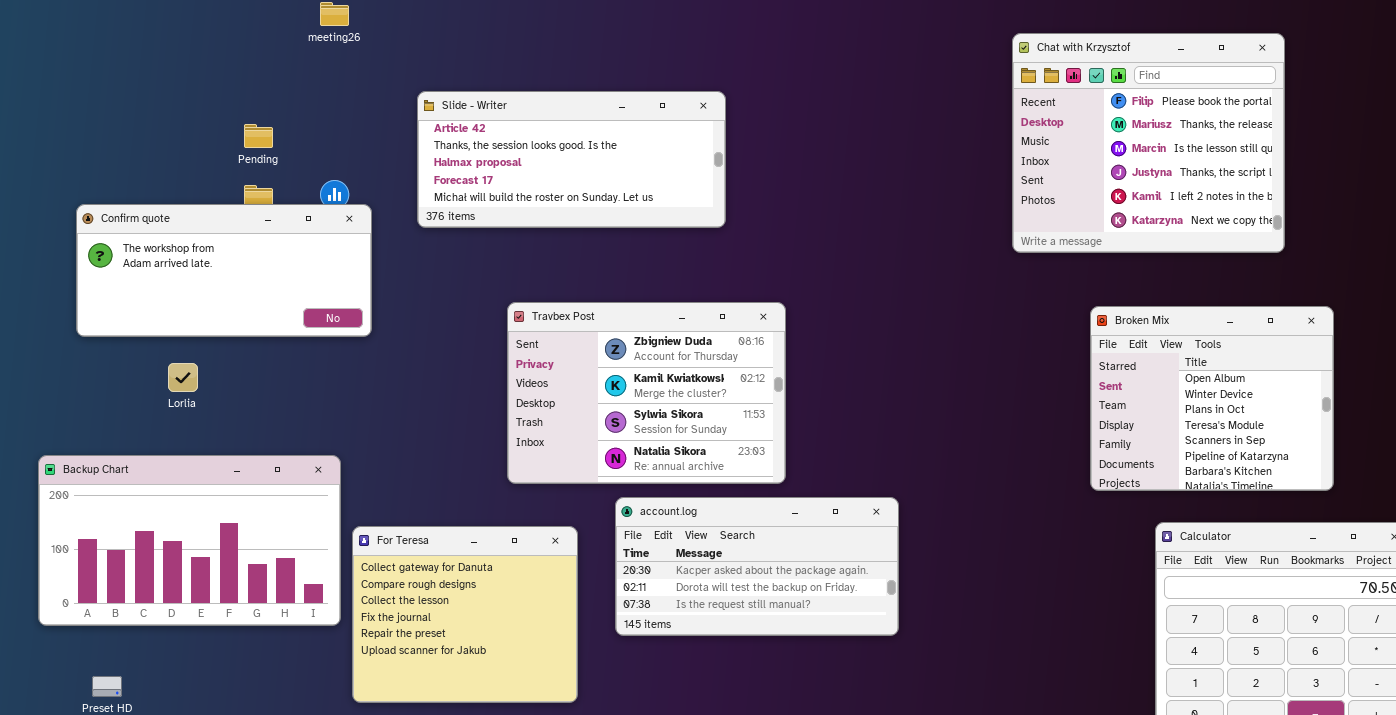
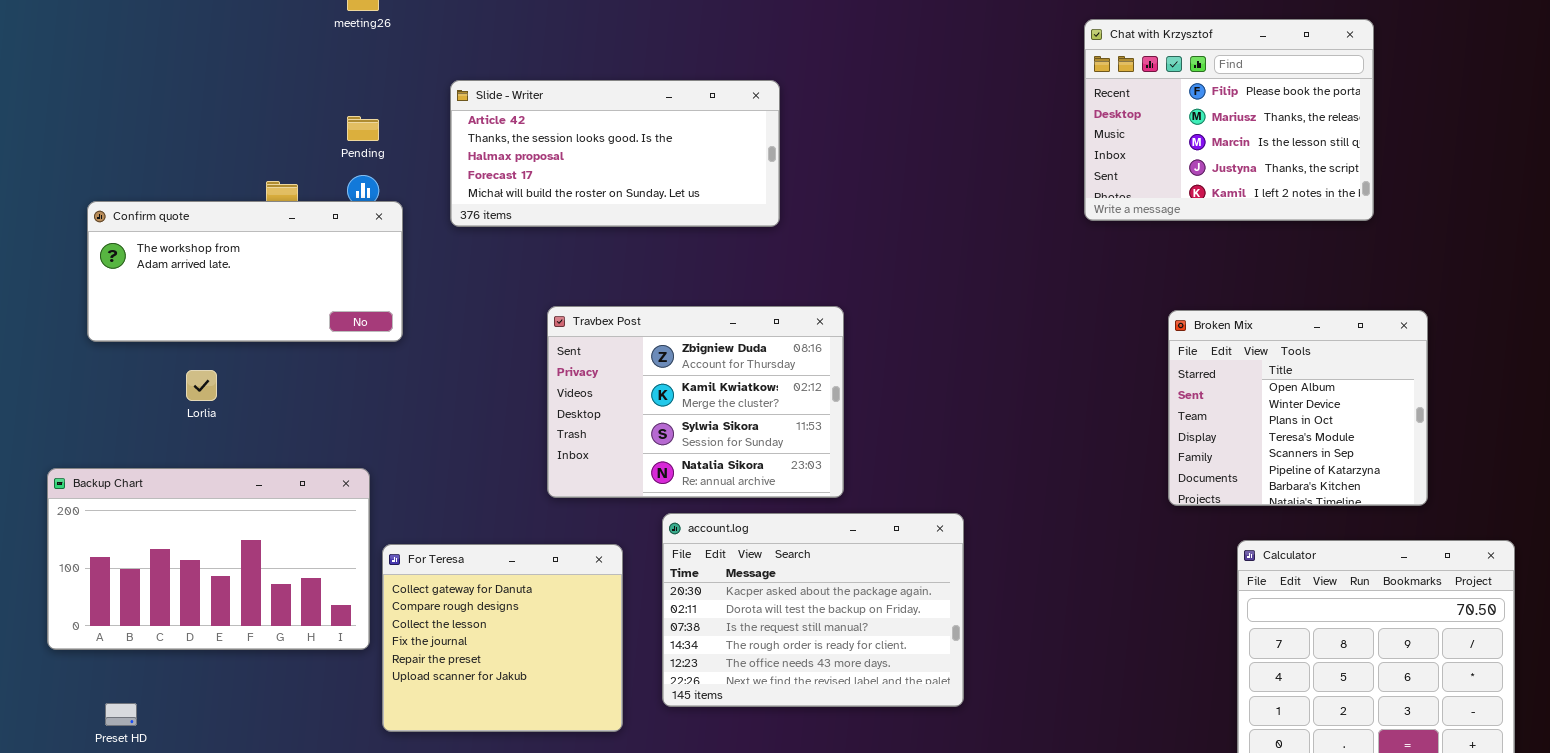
Chat with Krzysztof: [1012,33,1285,253] -> [1084,19,1374,221], resized
Pending: [244,124,273,148] -> [347,116,379,141], moved
account.log: [615,497,899,636] -> [662,513,964,707], resized

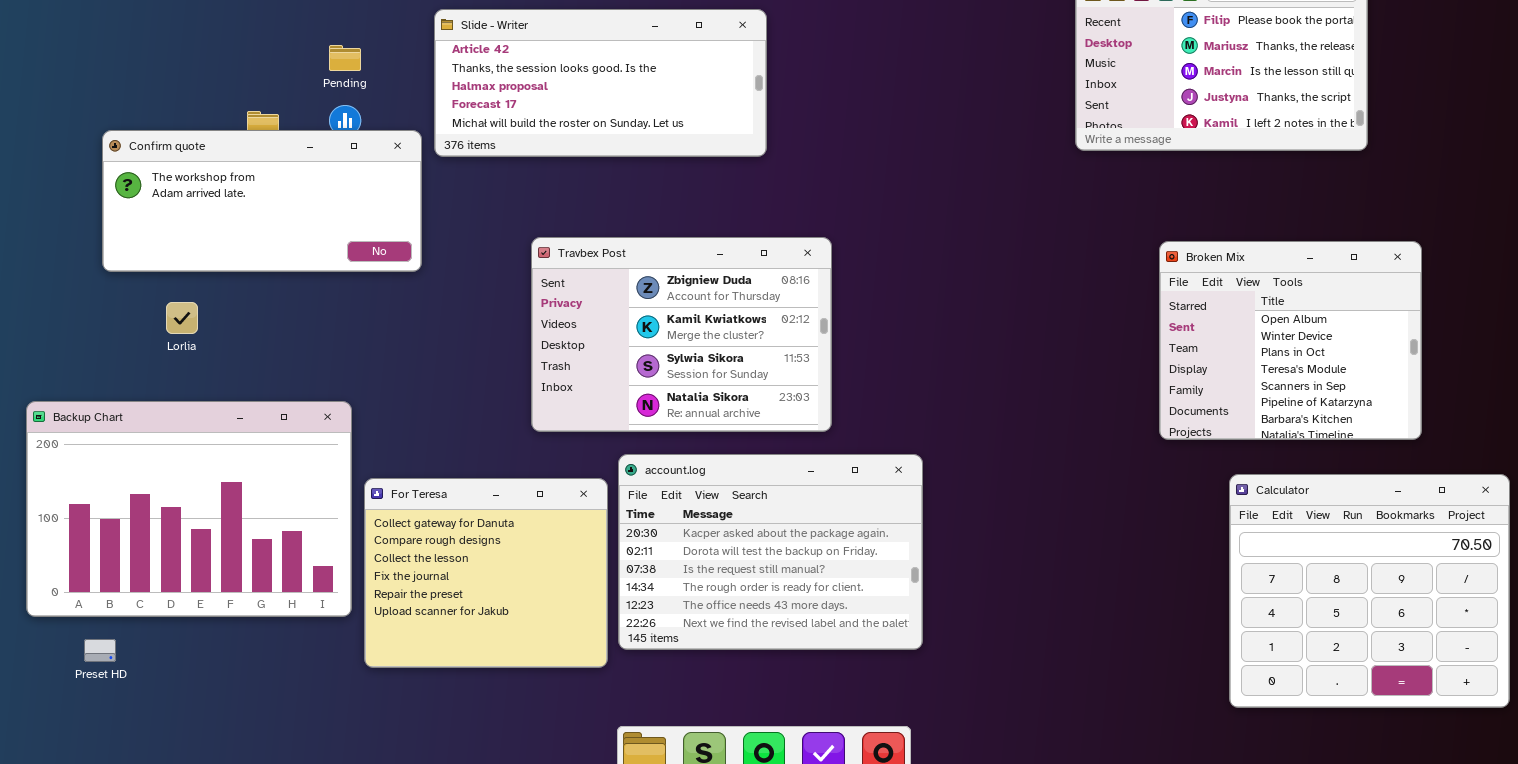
Confirm quote: [87,201,403,342] -> [102,130,422,272], moved
Backup Chart: [47,468,370,650] -> [26,401,352,617], resized
account.log: [662,513,964,707] -> [618,454,923,650], moved

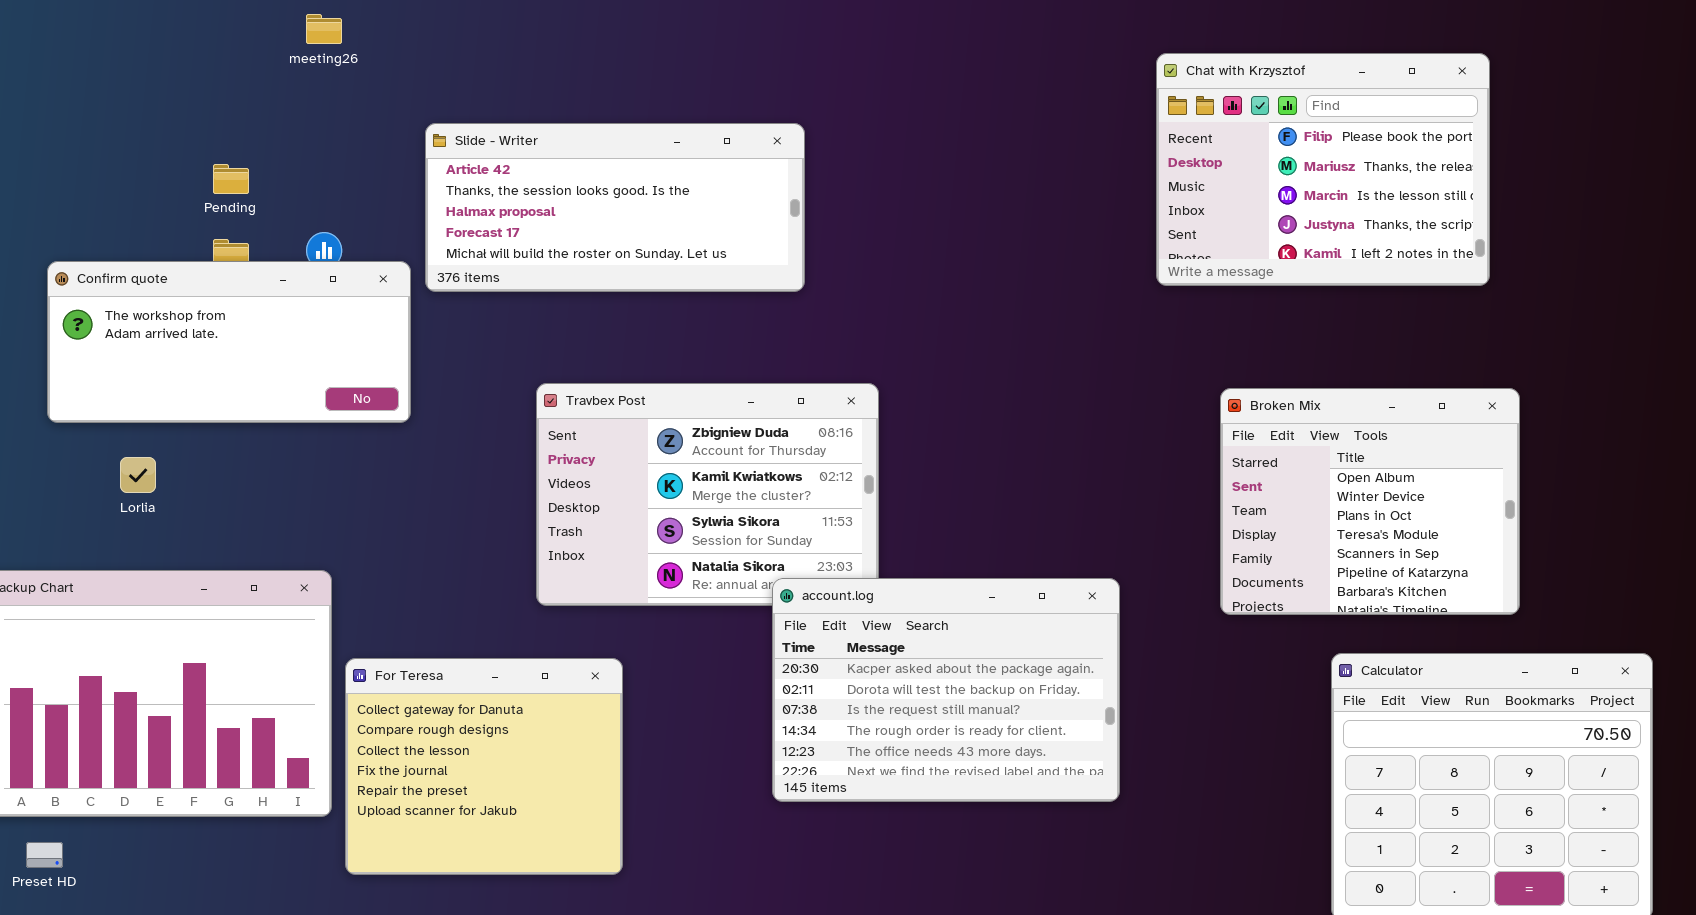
Pending: [329,45,361,71] -> [213,164,249,194], moved
Broken Mix: [1159,241,1422,440] -> [1220,388,1520,615], moved
account.log: [618,454,923,650] -> [772,578,1120,802], moved

